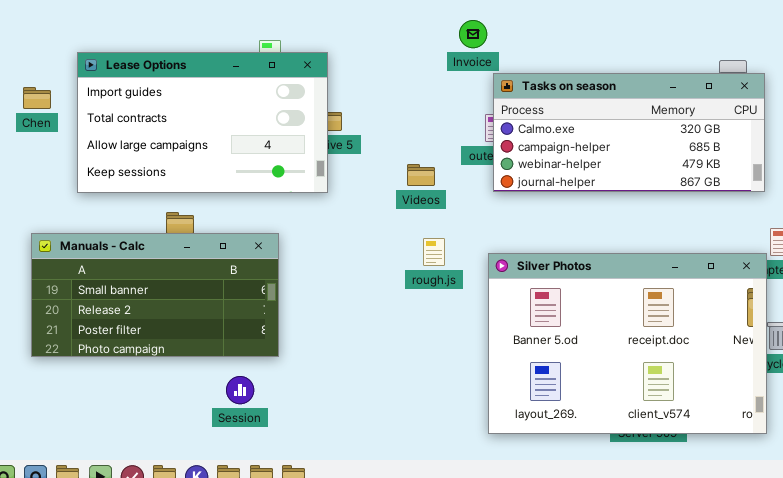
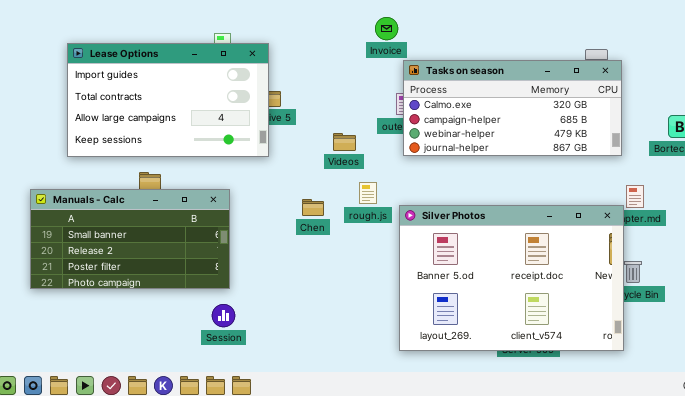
Chen: [23,87,51,109] -> [302,199,324,216], moved
rough.js: [423,238,445,266] -> [359,182,377,204], moved
Session: [226,376,254,404] -> [212,304,235,327], moved

